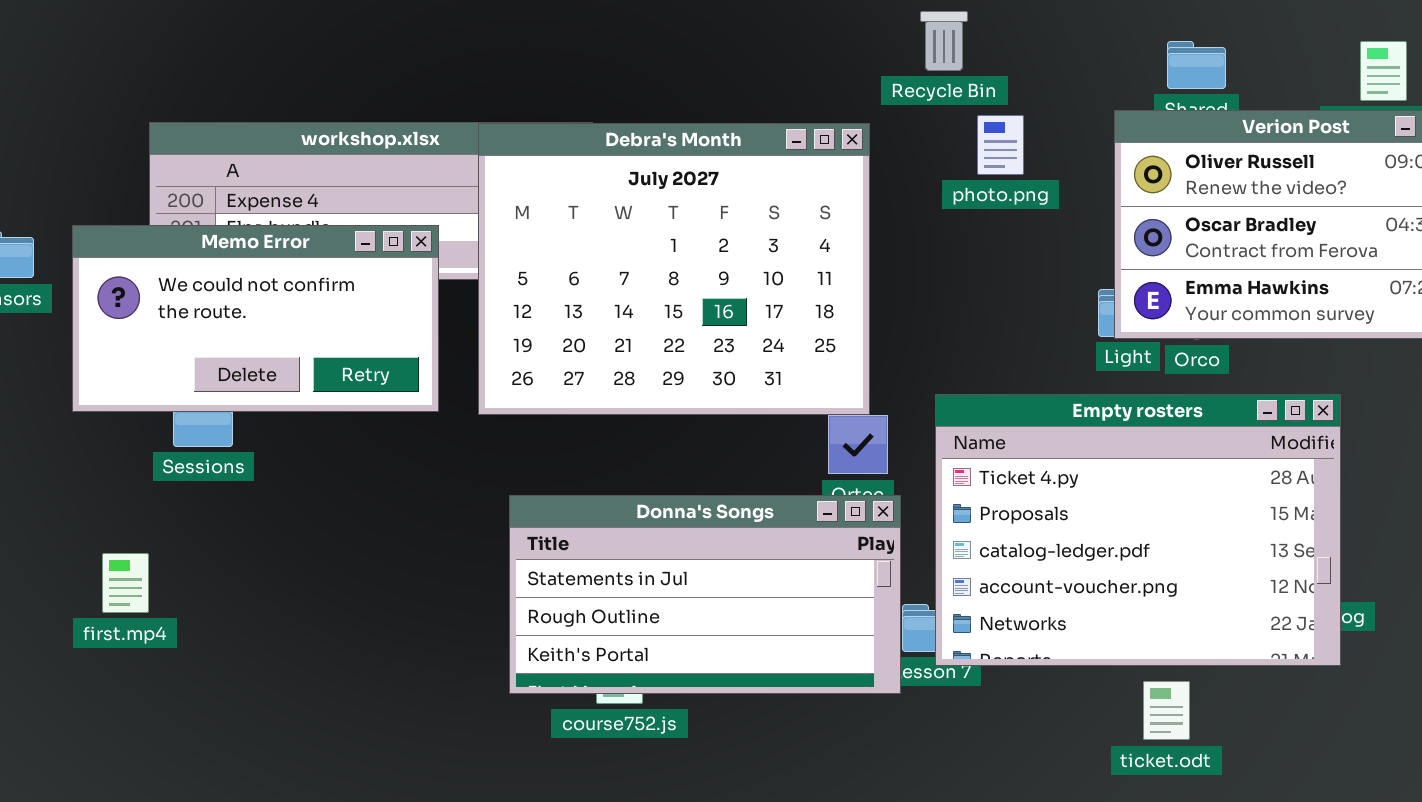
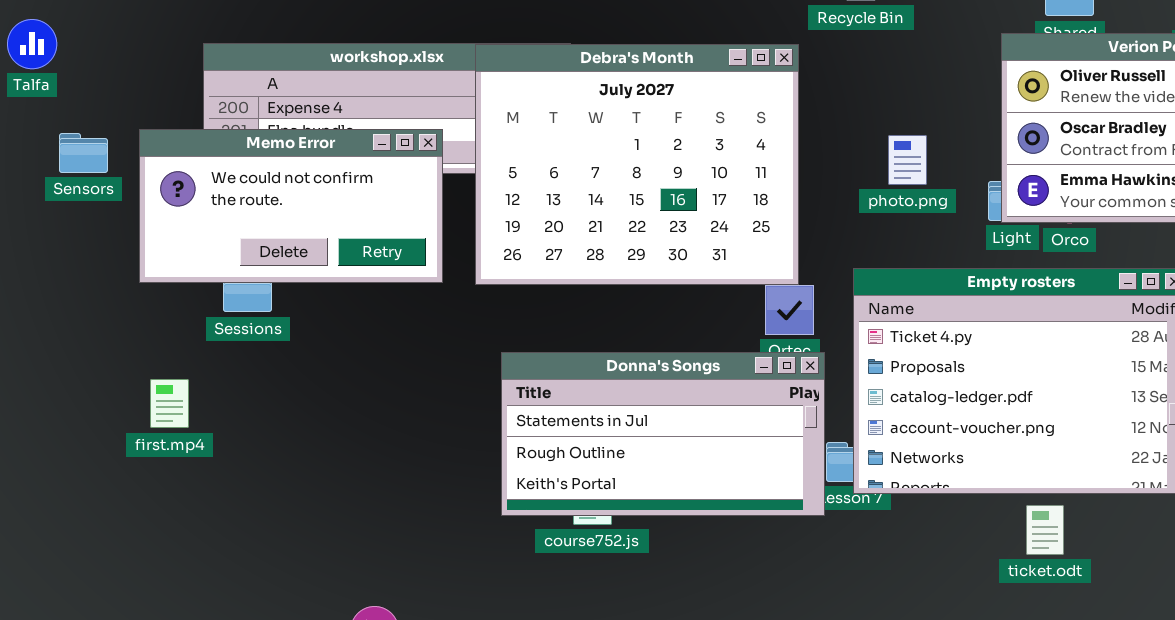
photo.png: [977,115,1024,175] -> [888,135,927,185], moved
first.mp4: [102,553,149,613] -> [150,379,189,428], moved

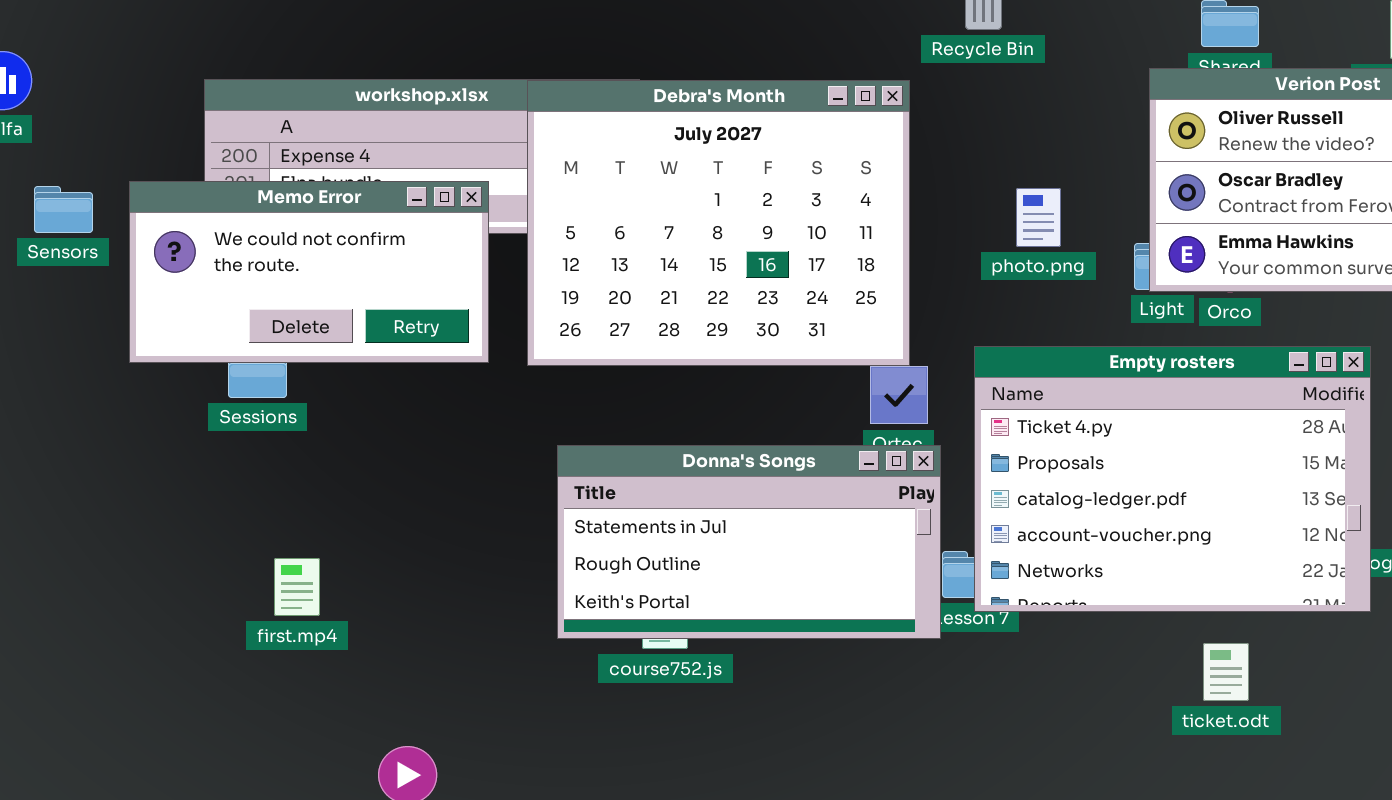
first.mp4: [150,379,189,428] -> [274,558,320,616], moved
ticket.odt: [1026,505,1064,555] -> [1203,643,1249,701], moved

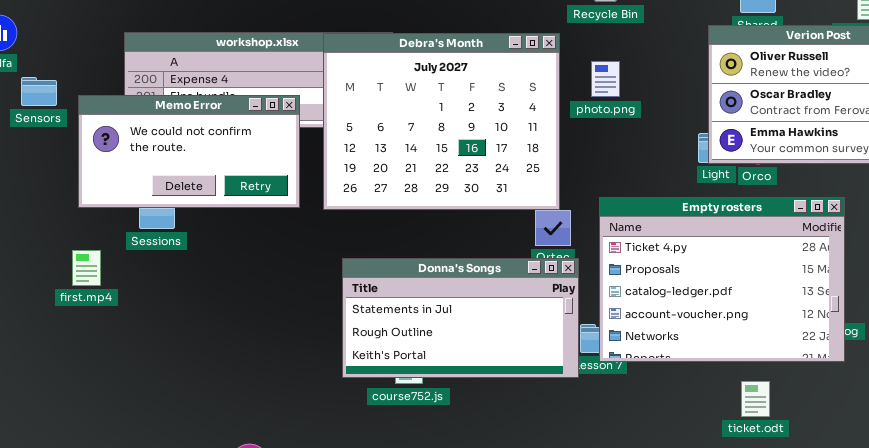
Sensors: [34,186,93,233] -> [21,77,57,106], moved
photo.png: [1016,188,1061,247] -> [591,61,620,97], moved
first.mp4: [274,558,320,616] -> [72,250,101,286], moved

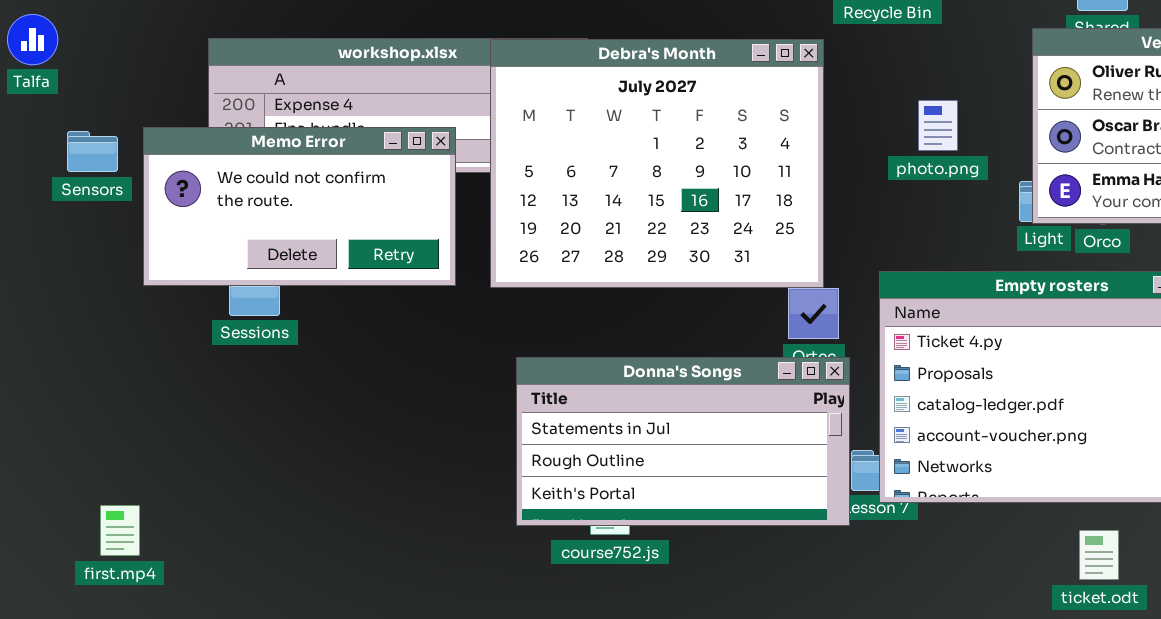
photo.png: [591,61,620,97] -> [918,100,958,151], moved
Sensors: [21,77,57,106] -> [67,131,118,172], moved
first.mp4: [72,250,101,286] -> [100,505,140,556], moved

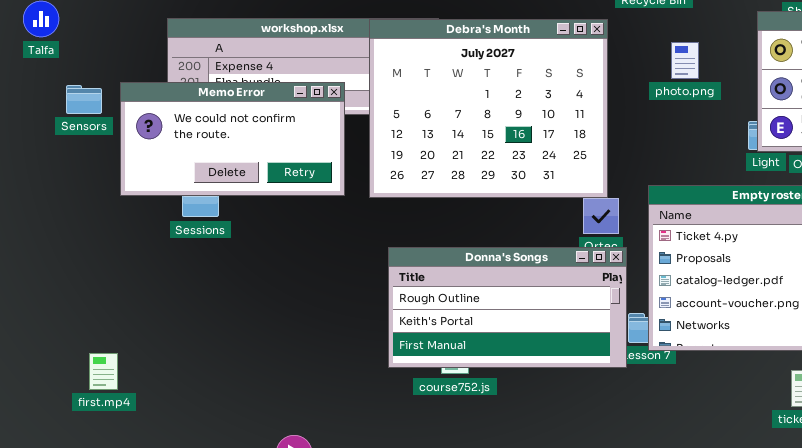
photo.png: [918,100,958,151] -> [671,42,699,79], moved
Donna's Songs: [516,357,850,526] -> [388,247,627,368], scrolled down 1 row

